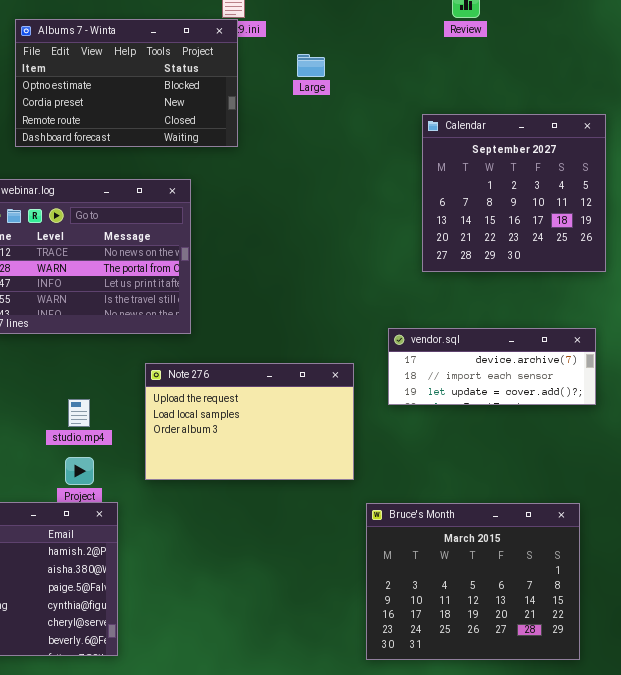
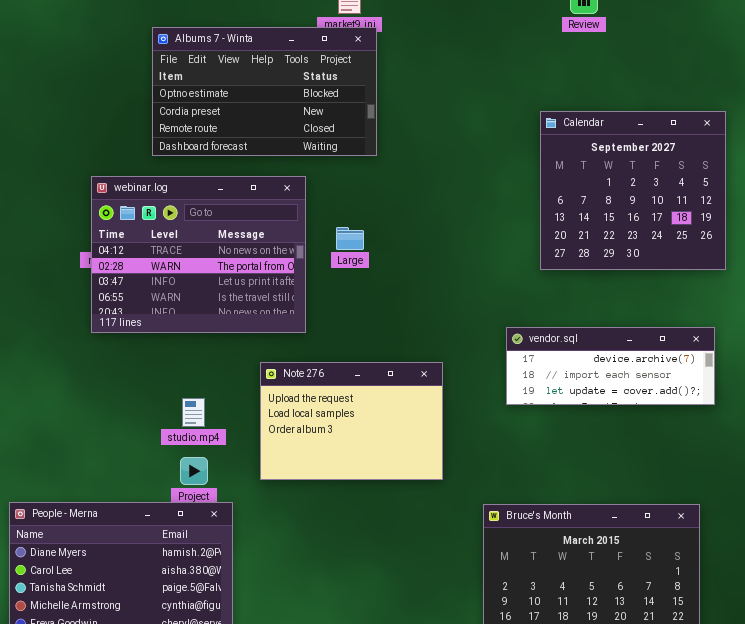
Albums 7 - Winta: [15,19,238,147] -> [152,27,377,156], moved
Large: [297,54,325,77] -> [336,227,364,250], moved
Note 276: [145,363,354,480] -> [260,362,443,480], resized

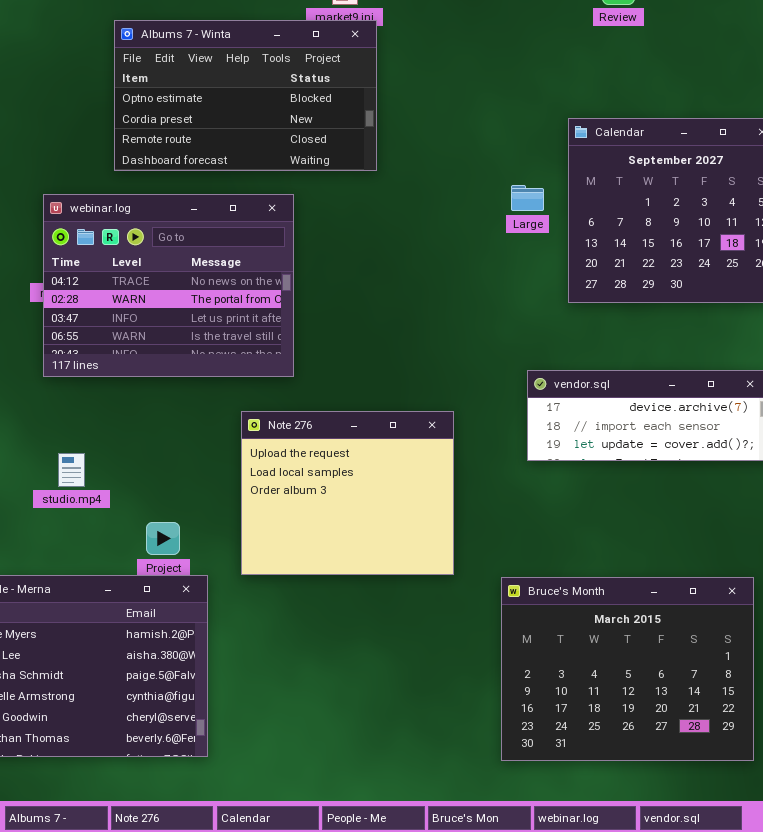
Large: [336,227,364,250] -> [511,185,544,211], moved
Note 276: [260,362,443,480] -> [241,411,454,575], resized
studio.mp4: [182,398,205,427] -> [58,453,85,487], moved

